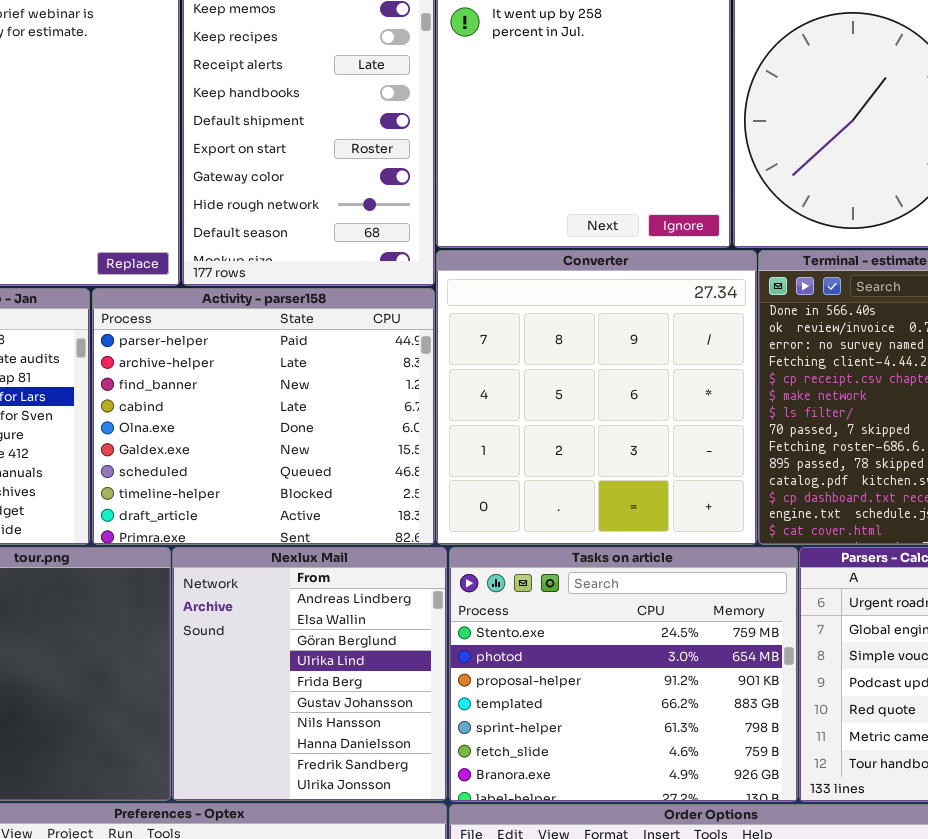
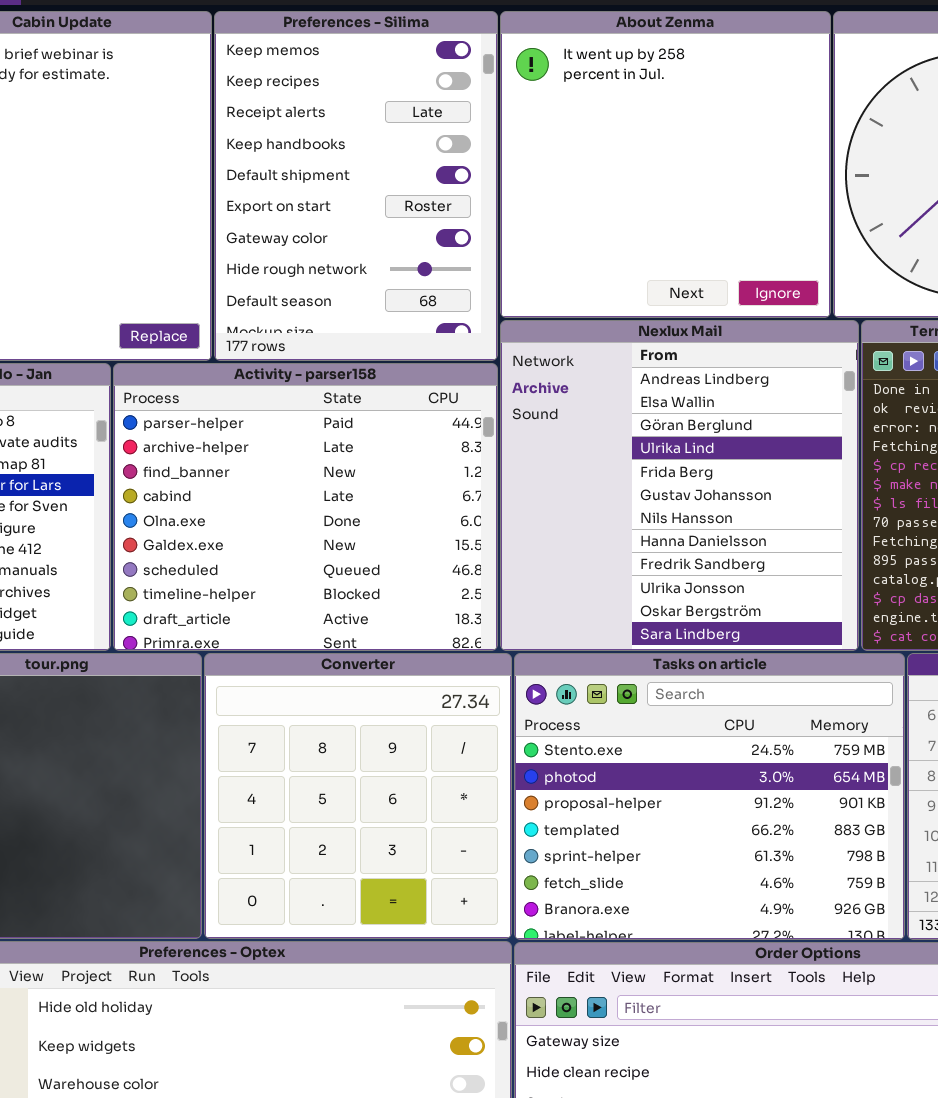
Converter: [436,250,757,545] -> [204,653,512,939], moved, resized
Nexlux Mail: [172,547,447,801] -> [500,320,859,651], moved, resized

